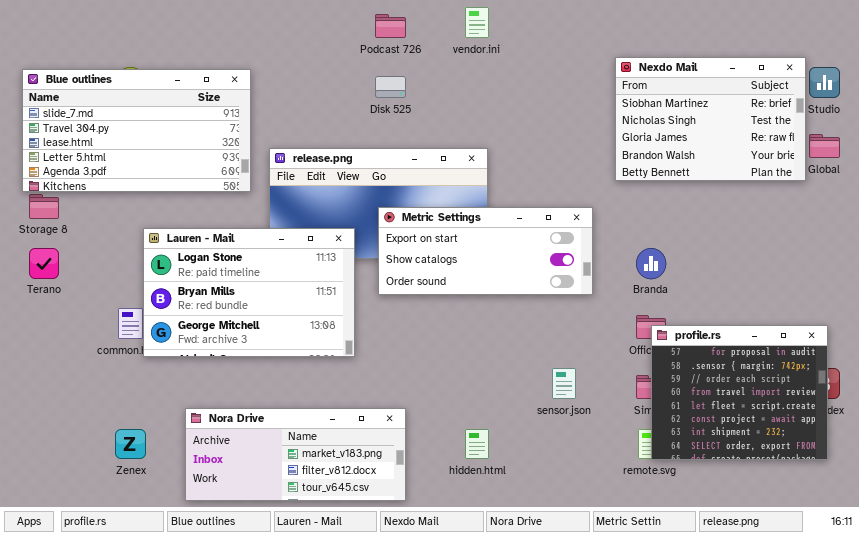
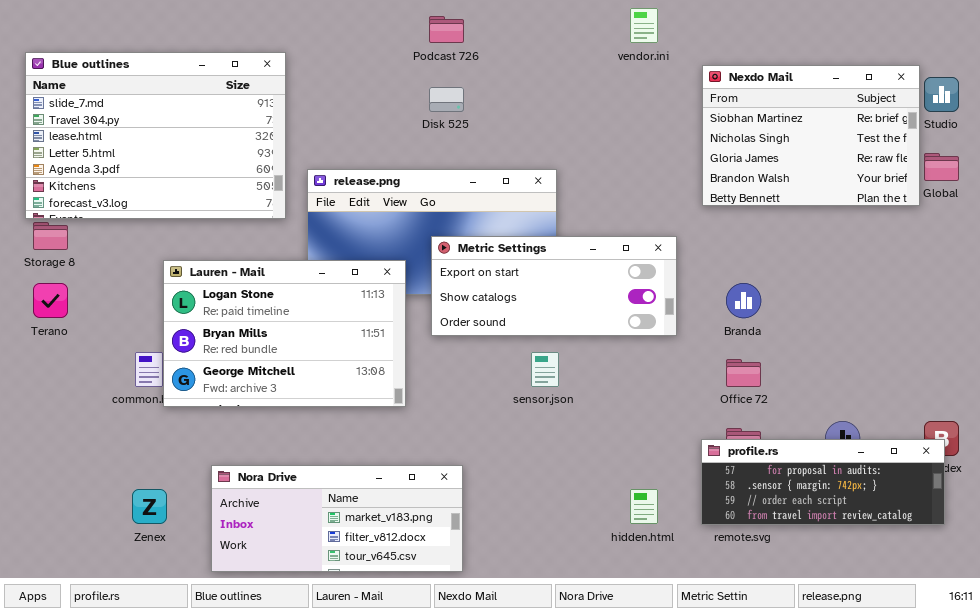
vendor.ini: [465,7,489,38] -> [630,8,658,43], moved
Blue outlines: [22,69,251,192] -> [25,52,286,219], resized
profile.rs: [651,325,828,460] -> [701,439,945,525], resized
sensor.json: [552,368,576,399] -> [531,352,559,387], moved
hidden.html: [465,429,489,459] -> [630,489,658,524], moved

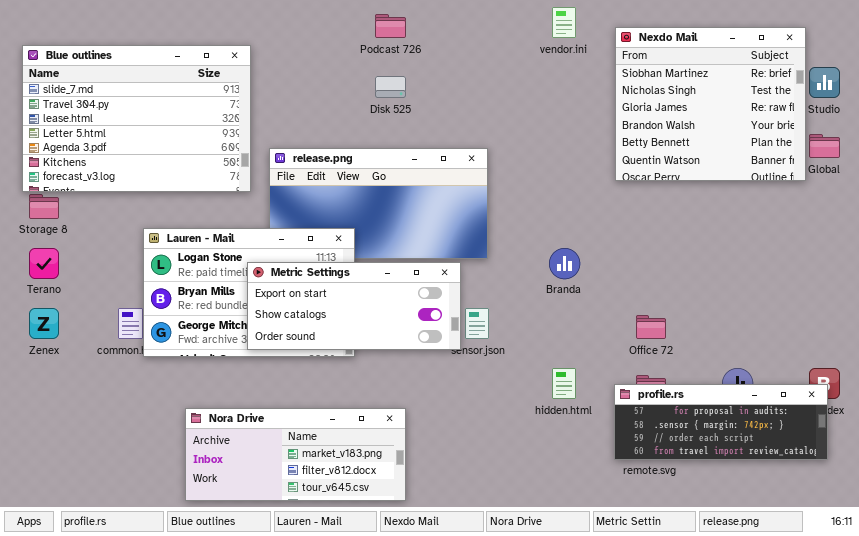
Nexdo Mail: [702,65,920,206] -> [615,27,806,181], resized
Metric Settings: [431,236,677,336] -> [247,262,461,350], moved
Branda: [726,283,761,318] -> [549,248,580,279], moved
Zenex: [132,489,167,524] -> [29,308,59,339], moved
hidden.html: [630,489,658,524] -> [552,368,576,399], moved

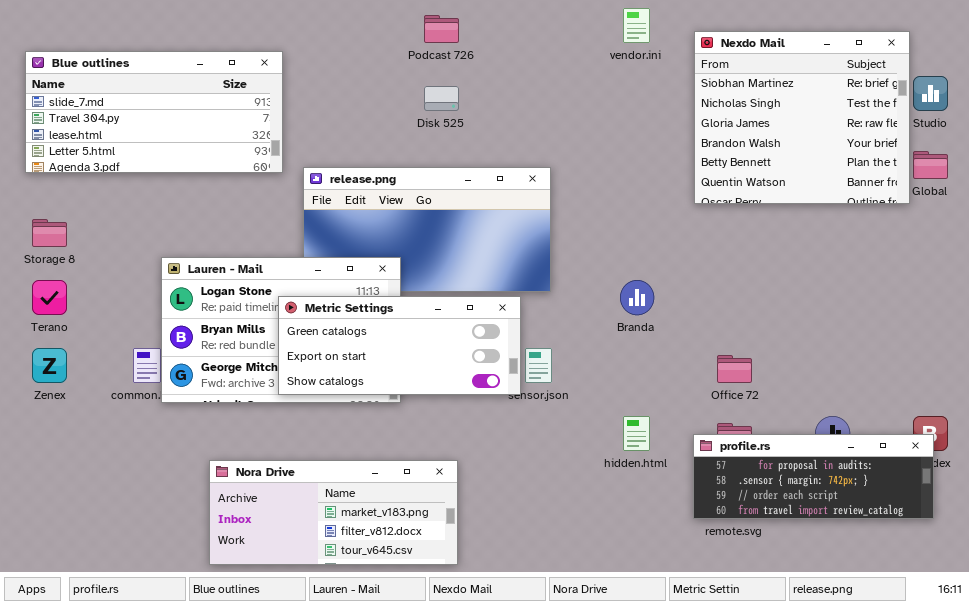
Blue outlines: [22,45,251,192] -> [25,51,283,173], resized
Metric Settings: [247,262,461,350] -> [278,296,521,395], scrolled up 1 row

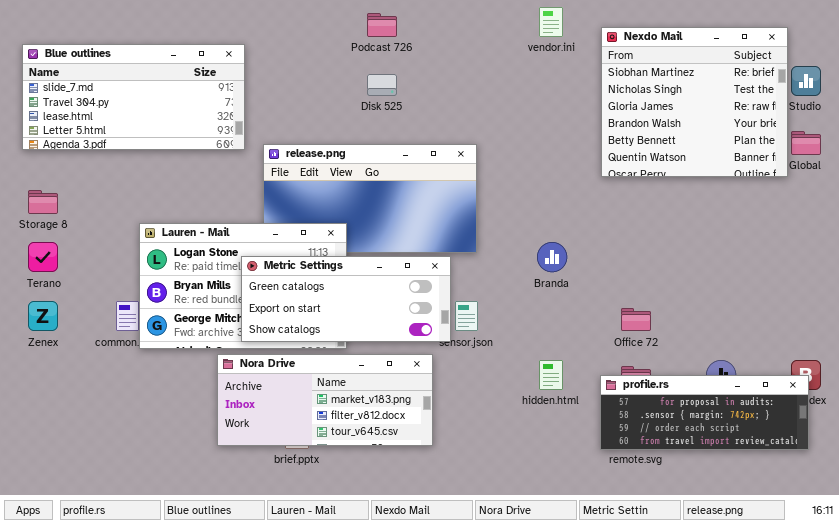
Nora Drive: [209,460,458,565] -> [217,354,433,446], moved

